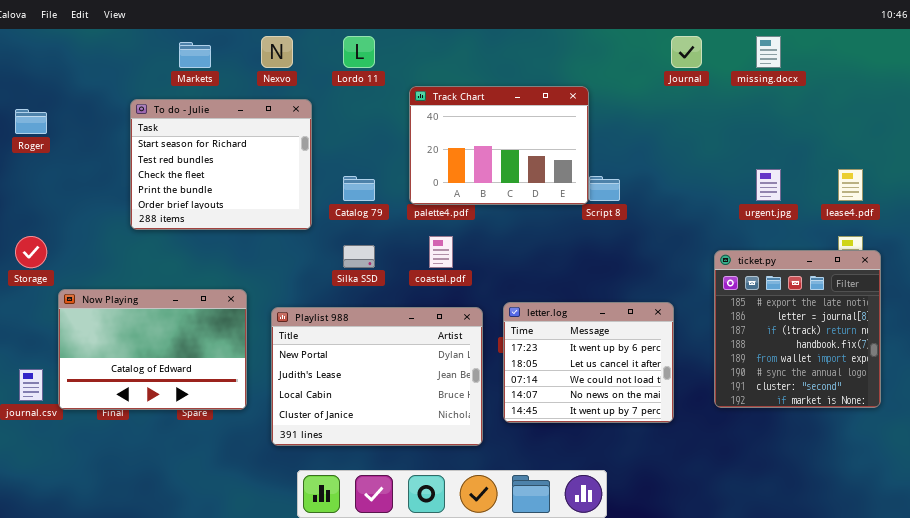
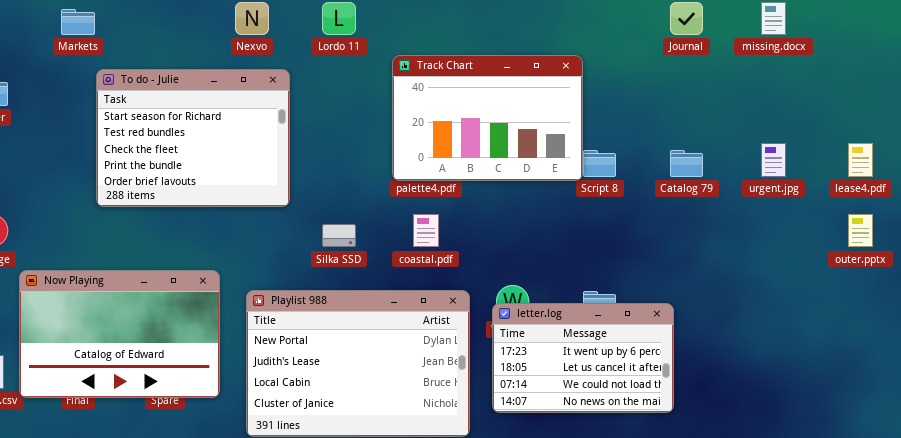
Markets: [179,42,211,68] -> [61,9,95,35], moved
Catalog 79: [343,176,375,201] -> [670,150,703,177], moved
ticket.py: [714,250,881,408] -> none, closed
letter.log: [503,302,674,423] -> [492,303,674,413], resized

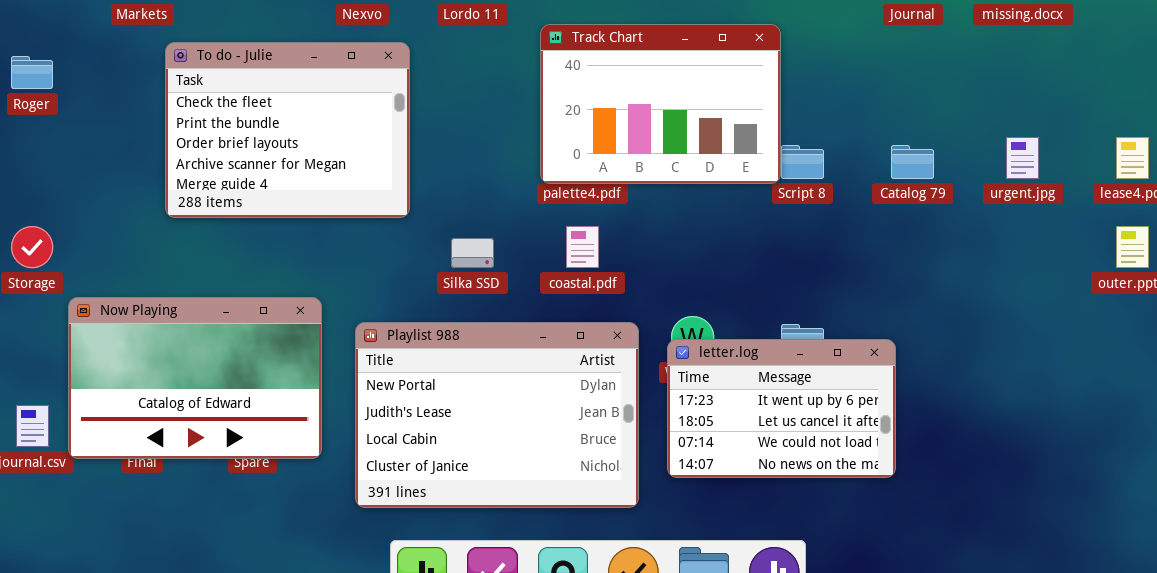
To do - Julie: [96,69,290,207] -> [165,42,410,218], scrolled down 2 rows

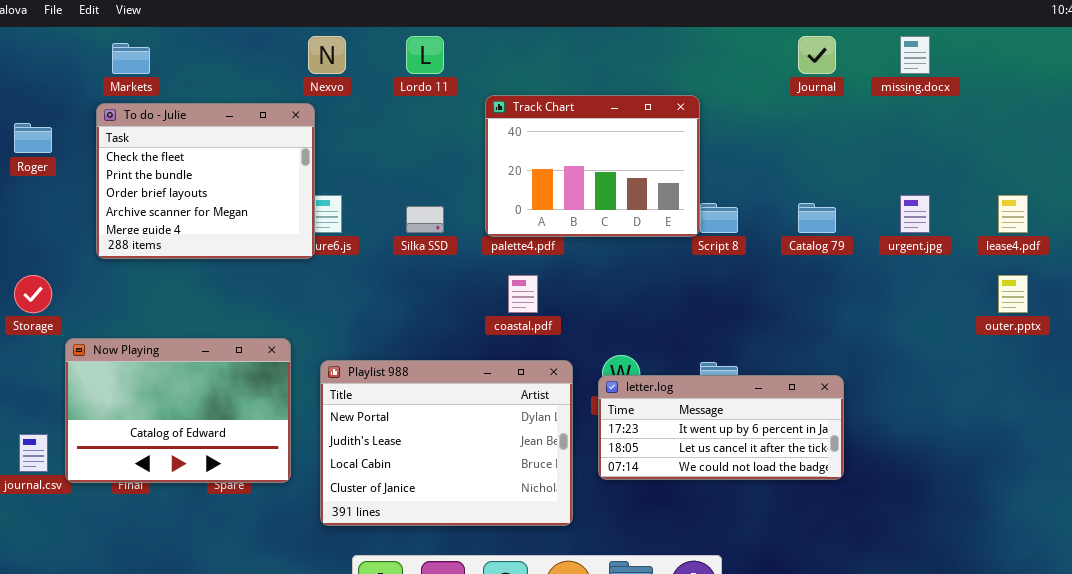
To do - Julie: [165,42,410,218] -> [96,103,315,259], moved
Silka SSD: [451,238,494,268] -> [406,206,444,233], moved
letter.log: [667,339,896,478] -> [598,375,844,480], resized

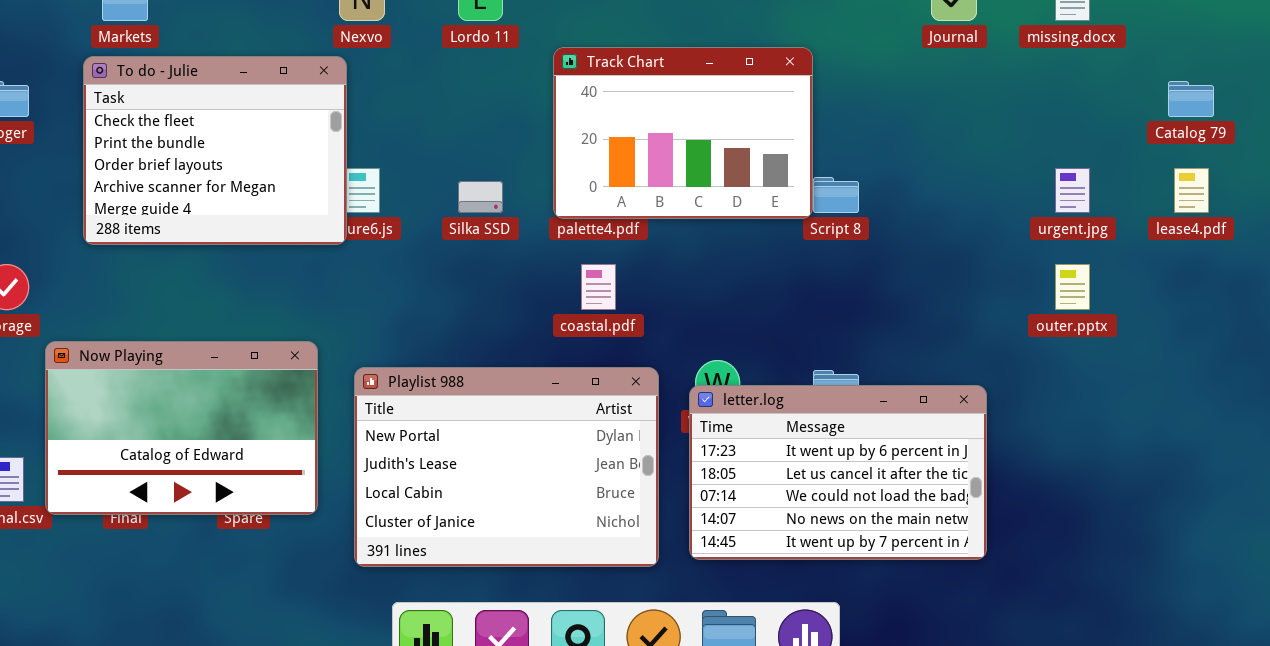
Catalog 79: [798,203,836,233] -> [1168,81,1214,117], moved
outer.pptx: [998,275,1028,313] -> [1055,264,1090,310], moved
letter.log: [598,375,844,480] -> [689,385,987,560], resized

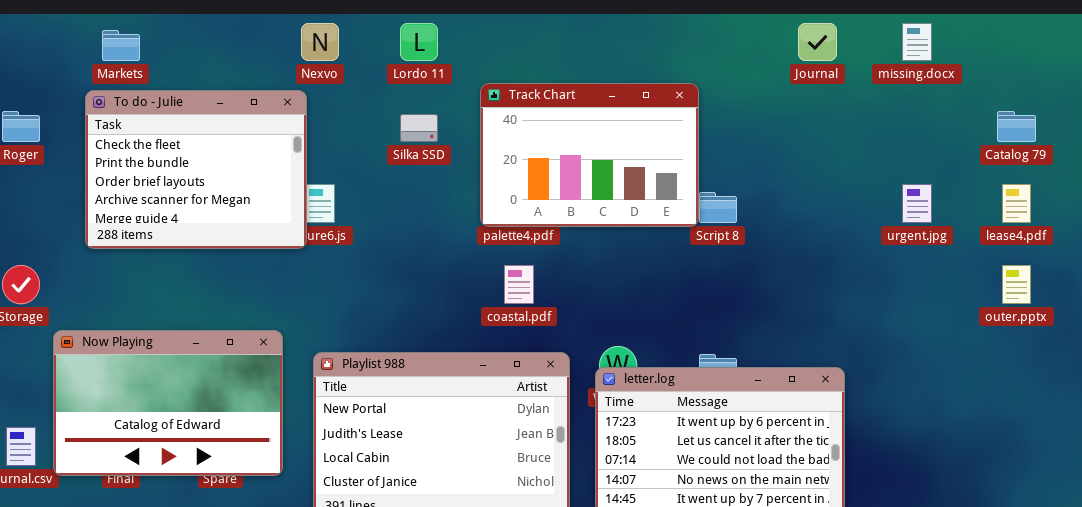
Silka SSD: [458,181,503,213] -> [400,114,438,142], moved
outer.pptx: [1055,264,1090,310] -> [1002,265,1031,304], moved

